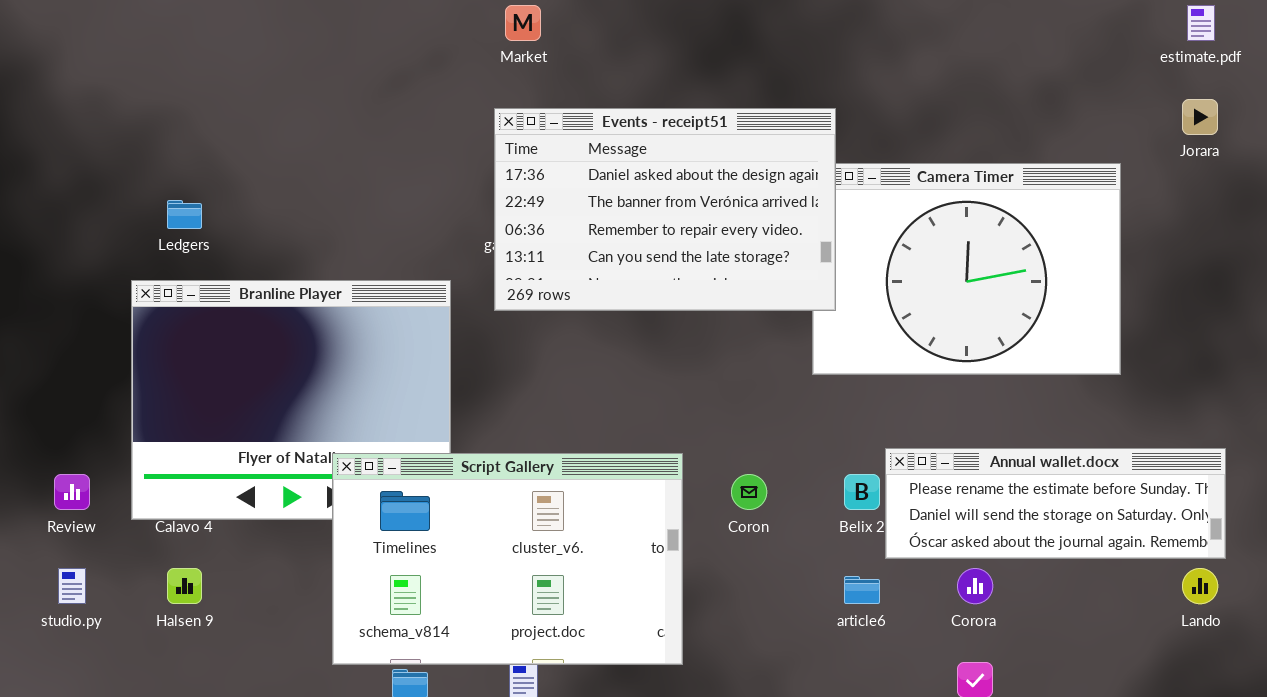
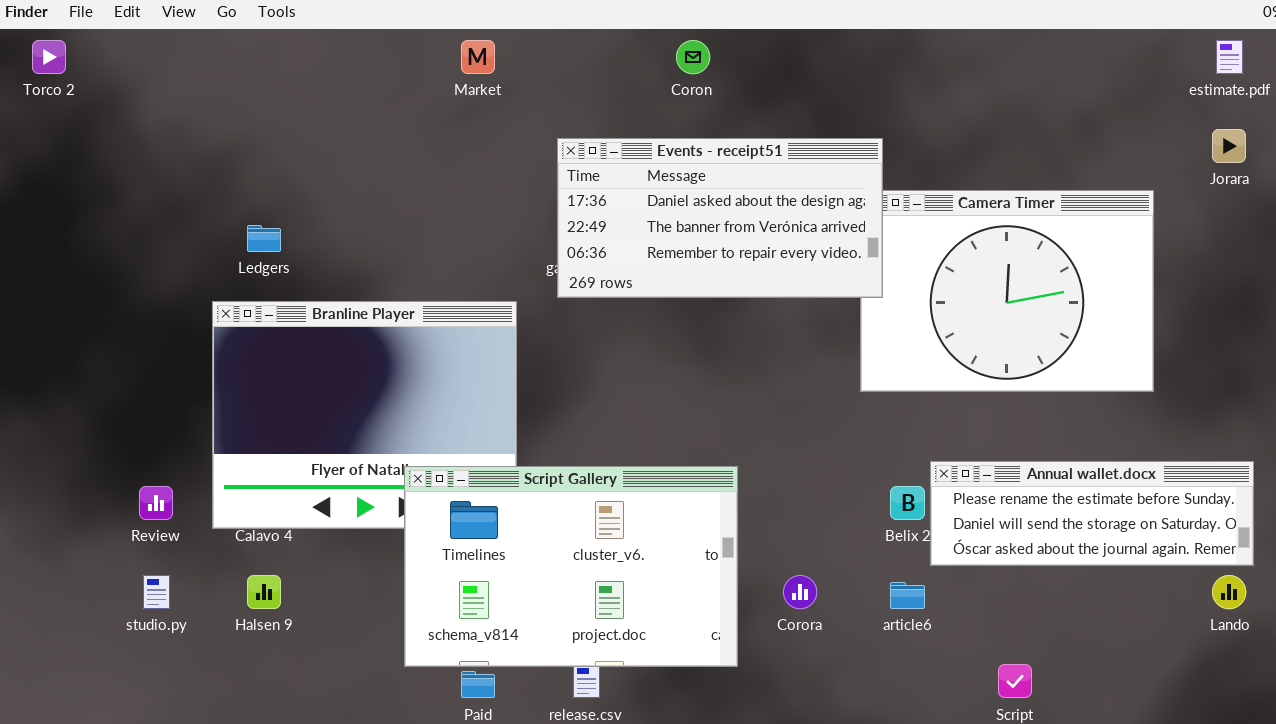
Market: [505,5,541,41] -> [461,40,495,74], moved
Events - receipt51: [494,108,836,311] -> [557,138,883,298], resized
Coron: [731,474,767,510] -> [676,40,710,74], moved
Corora: [957,568,993,604] -> [783,575,817,609], moved

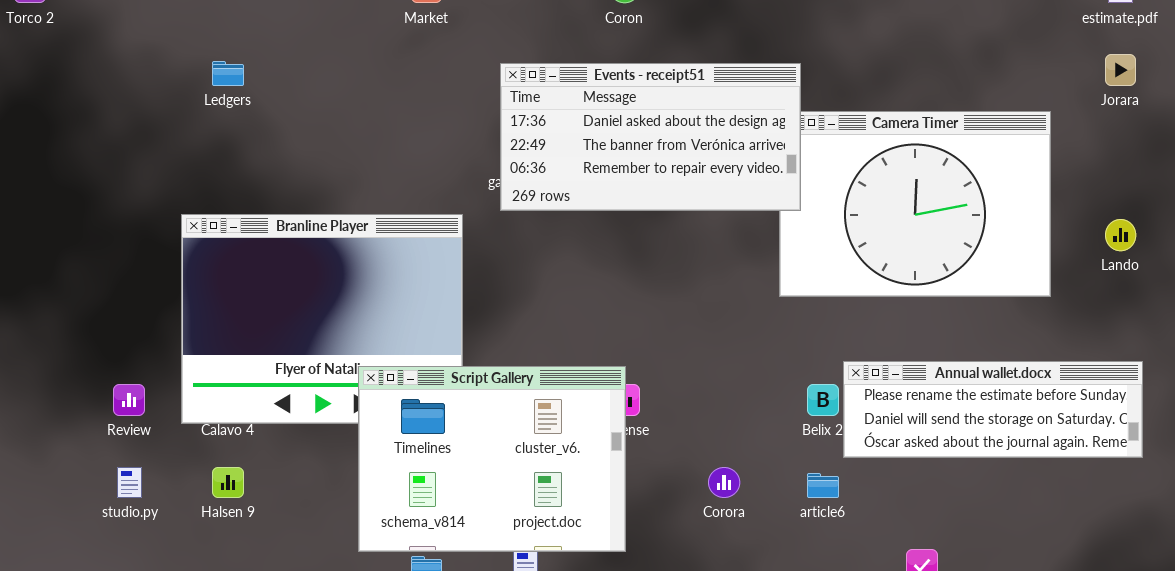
Ledgers: [247,225,281,252] -> [212,61,244,86], moved
Script Gallery: [404,466,738,667] -> [358,366,626,552], resized
Lando: [1212,575,1246,609] -> [1105,219,1136,251], moved

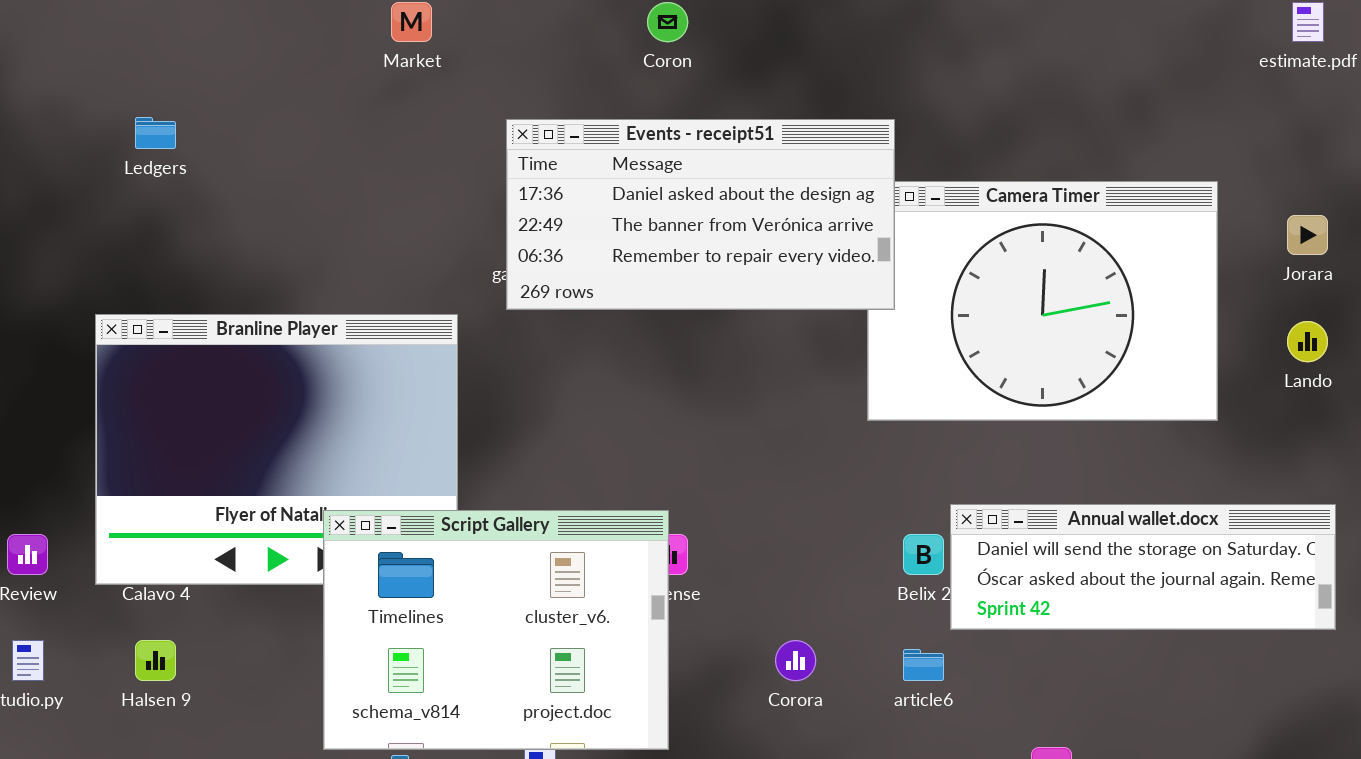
Jorara: [1105,54,1136,86] -> [1287,215,1328,255], moved
Annual wallet.docx: [843,361,1143,458] -> [950,504,1336,630], scrolled down 1 row

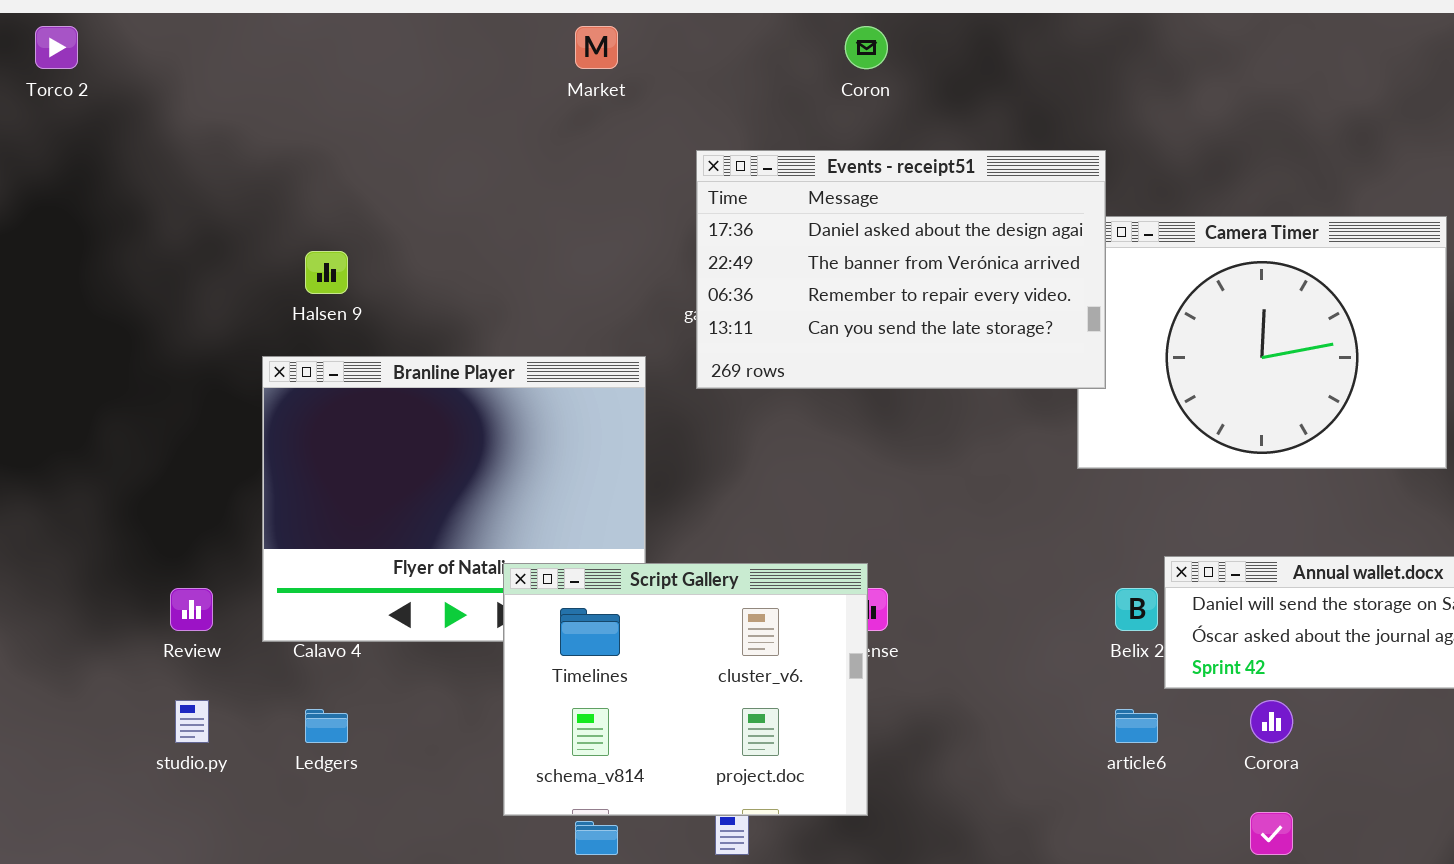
Ledgers: [135,117,176,149] -> [305,709,348,743], moved
Events - receipt51: [506,119,895,310] -> [696,150,1106,389], resized
Halsen 9: [135,640,176,681] -> [305,251,348,294], moved
Corora: [775,640,816,681] -> [1250,700,1293,743], moved

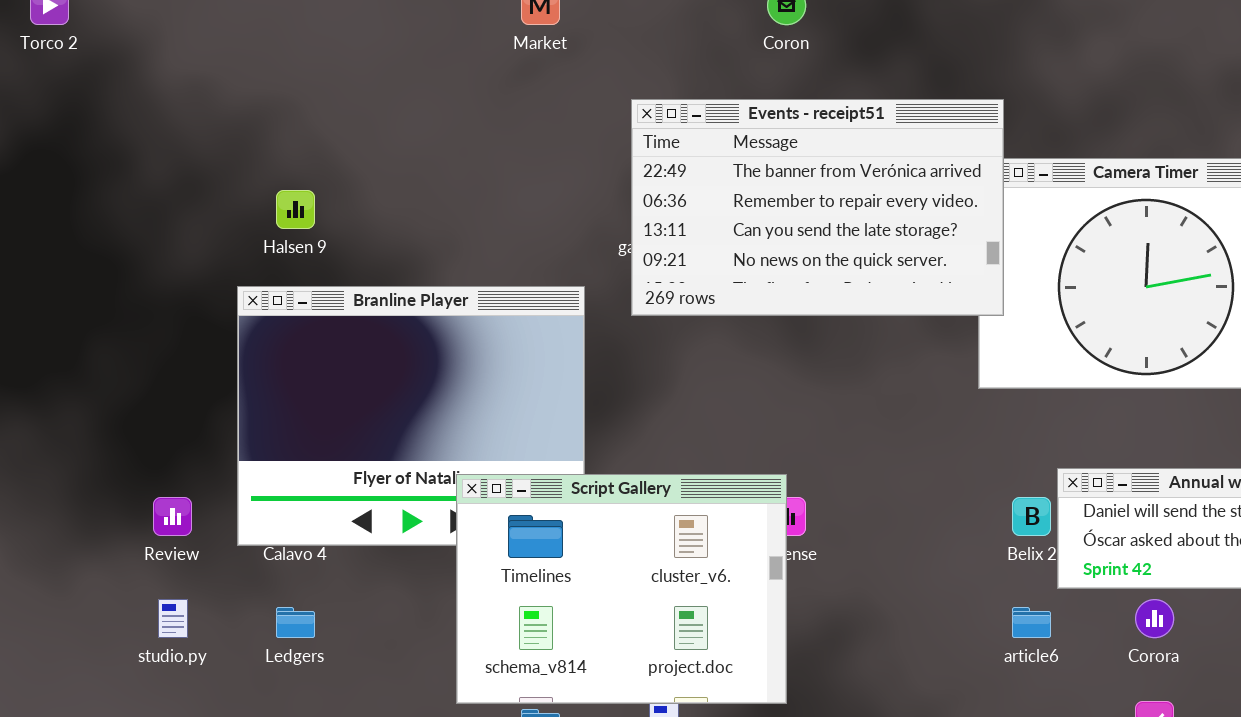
Events - receipt51: [696,150,1106,389] -> [631,99,1004,316], scrolled down 1 row

